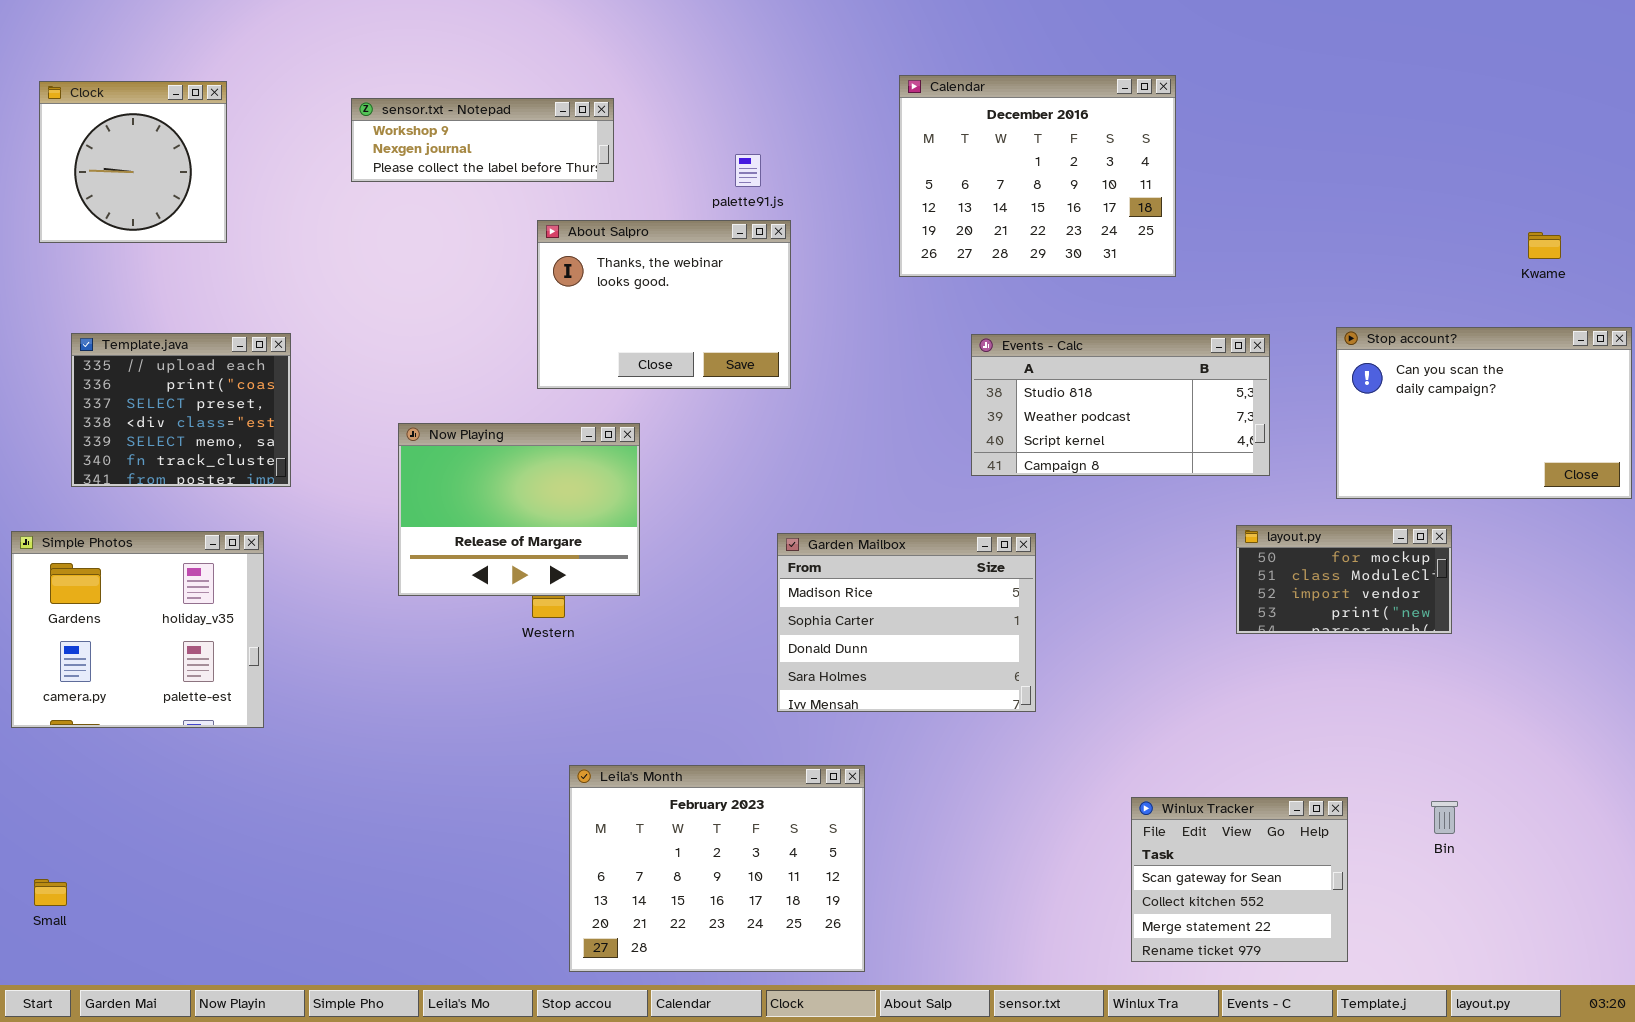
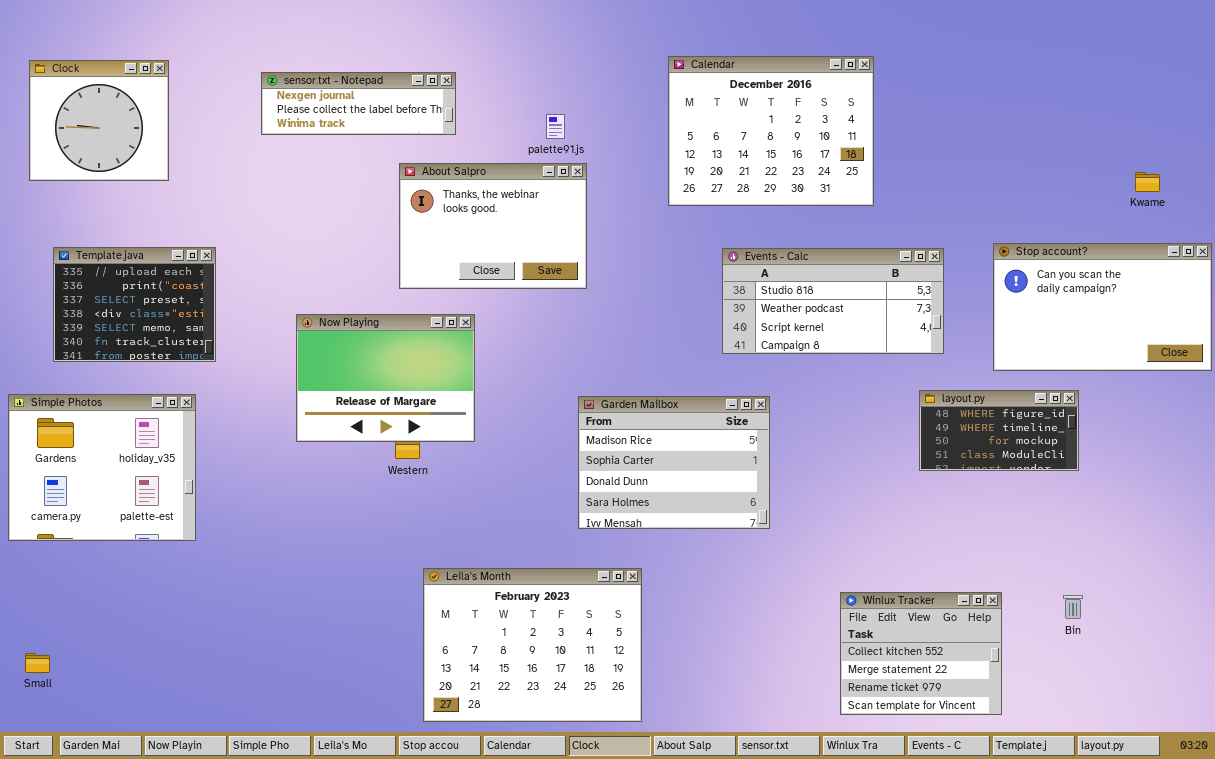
sensor.txt - Notepad: [351,98,614,182] -> [261,72,456,135], scrolled down 1 row
layout.py: [1236,525,1452,634] -> [919,390,1079,471], scrolled up 2 rows
Winlux Tracker: [1131,797,1348,962] -> [840,592,1002,715], scrolled down 1 row

